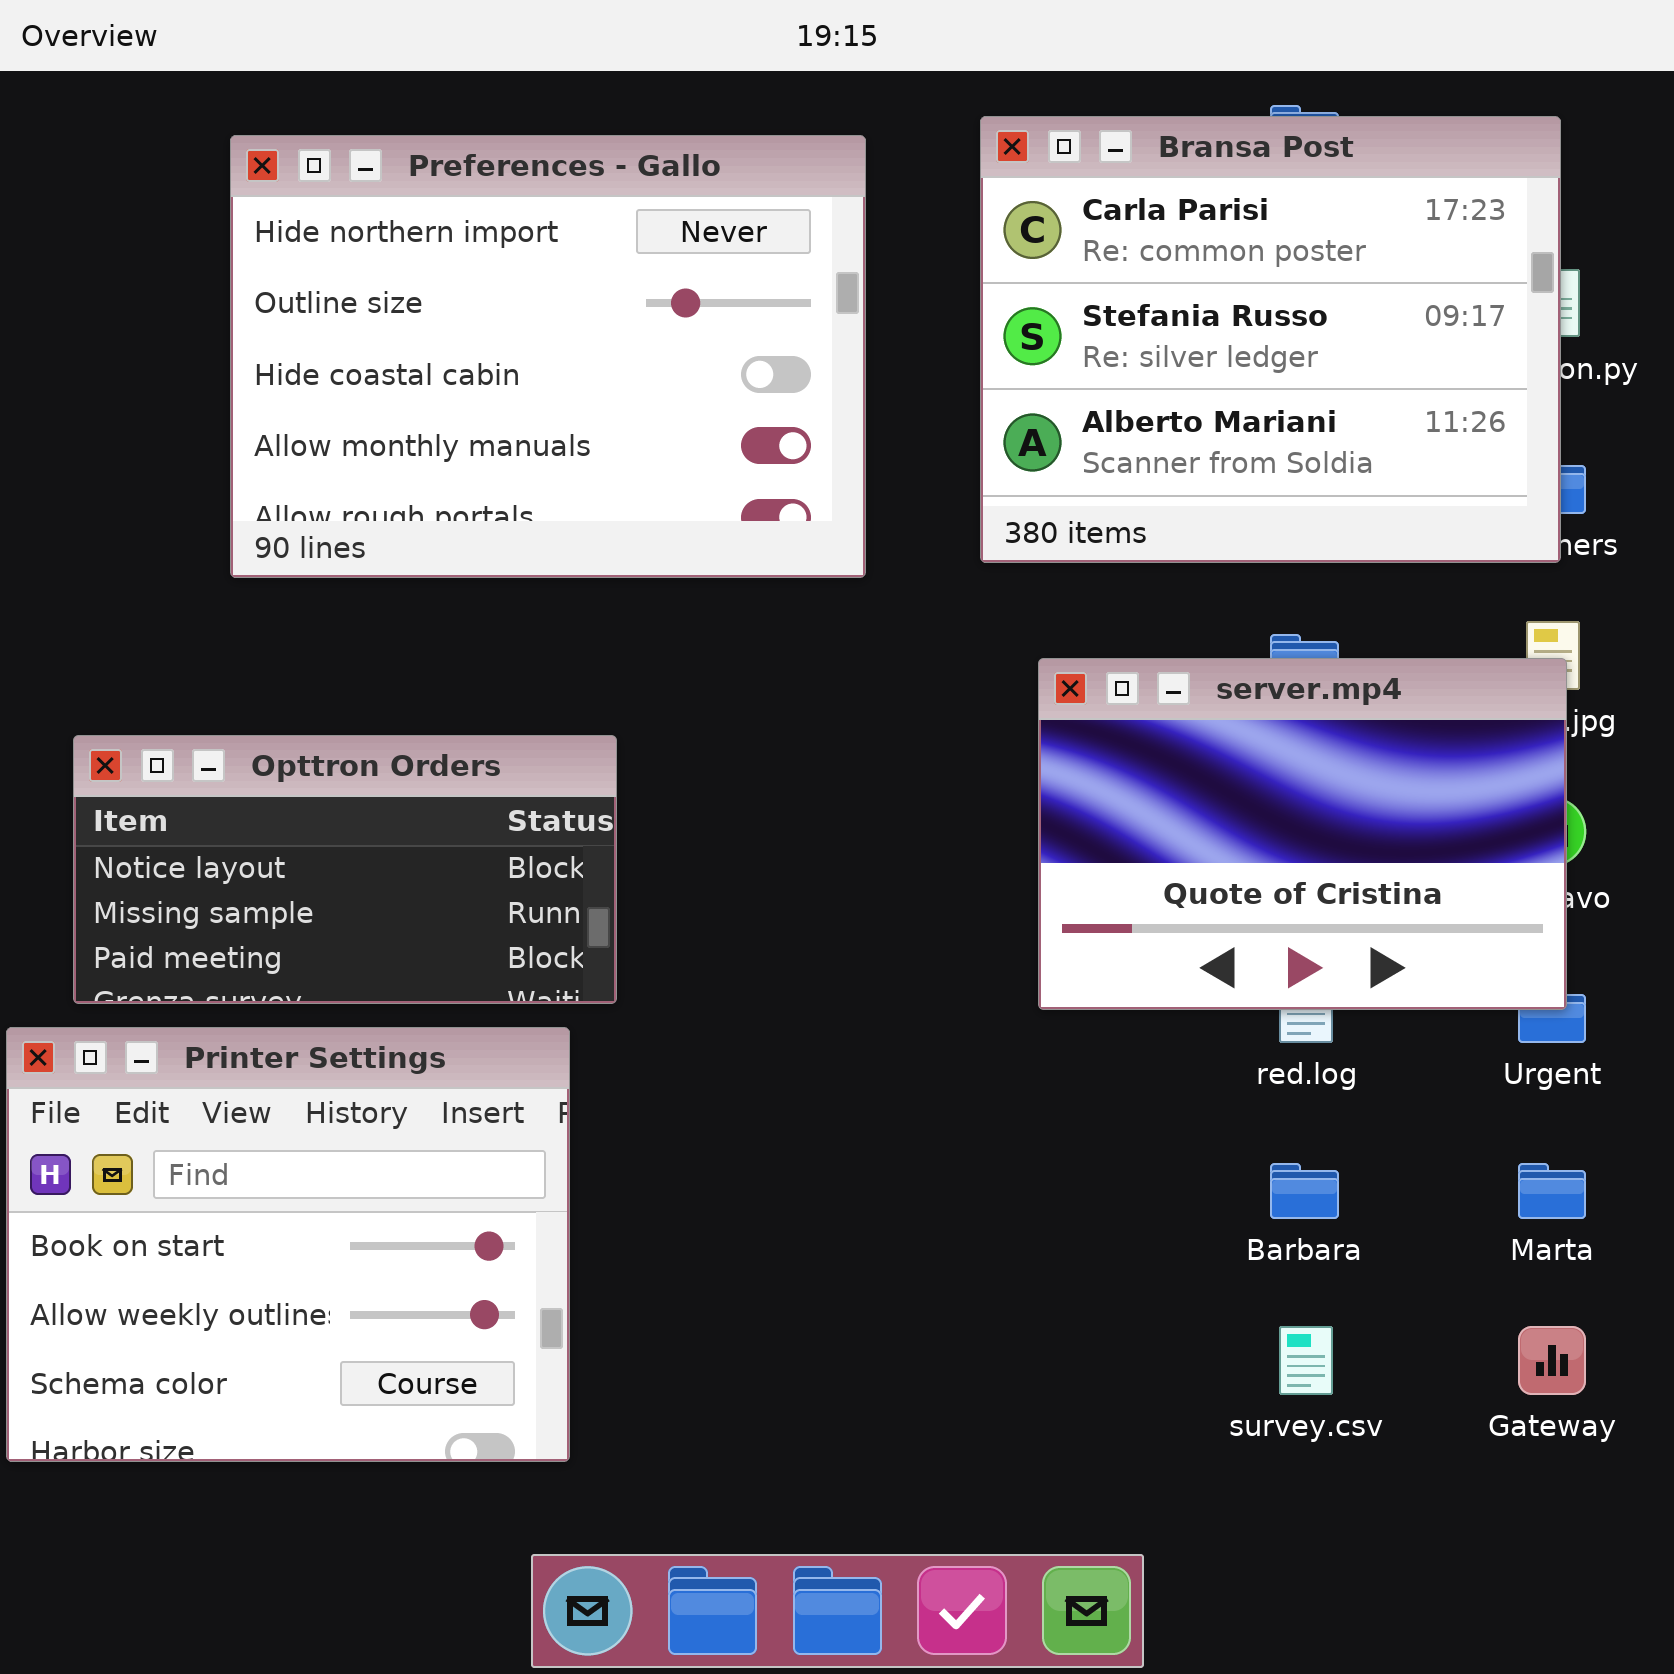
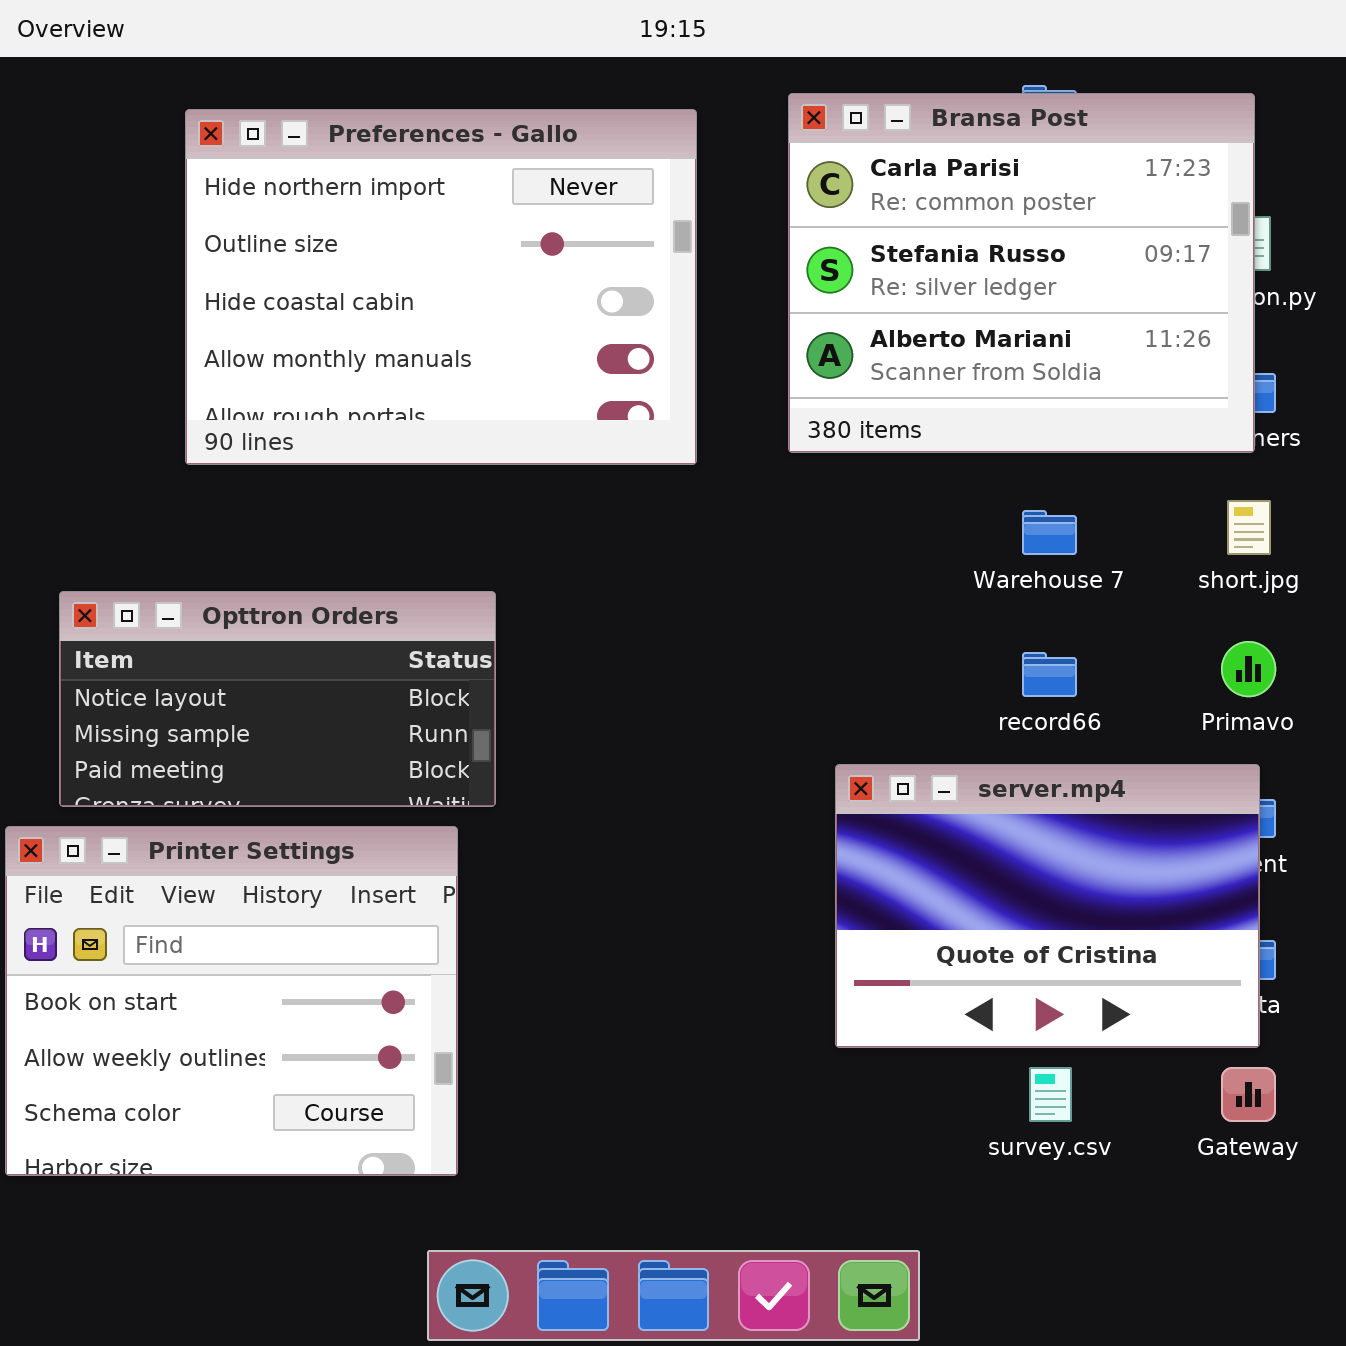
server.mp4: [1038,658,1567,1010] -> [835,764,1260,1048], moved

